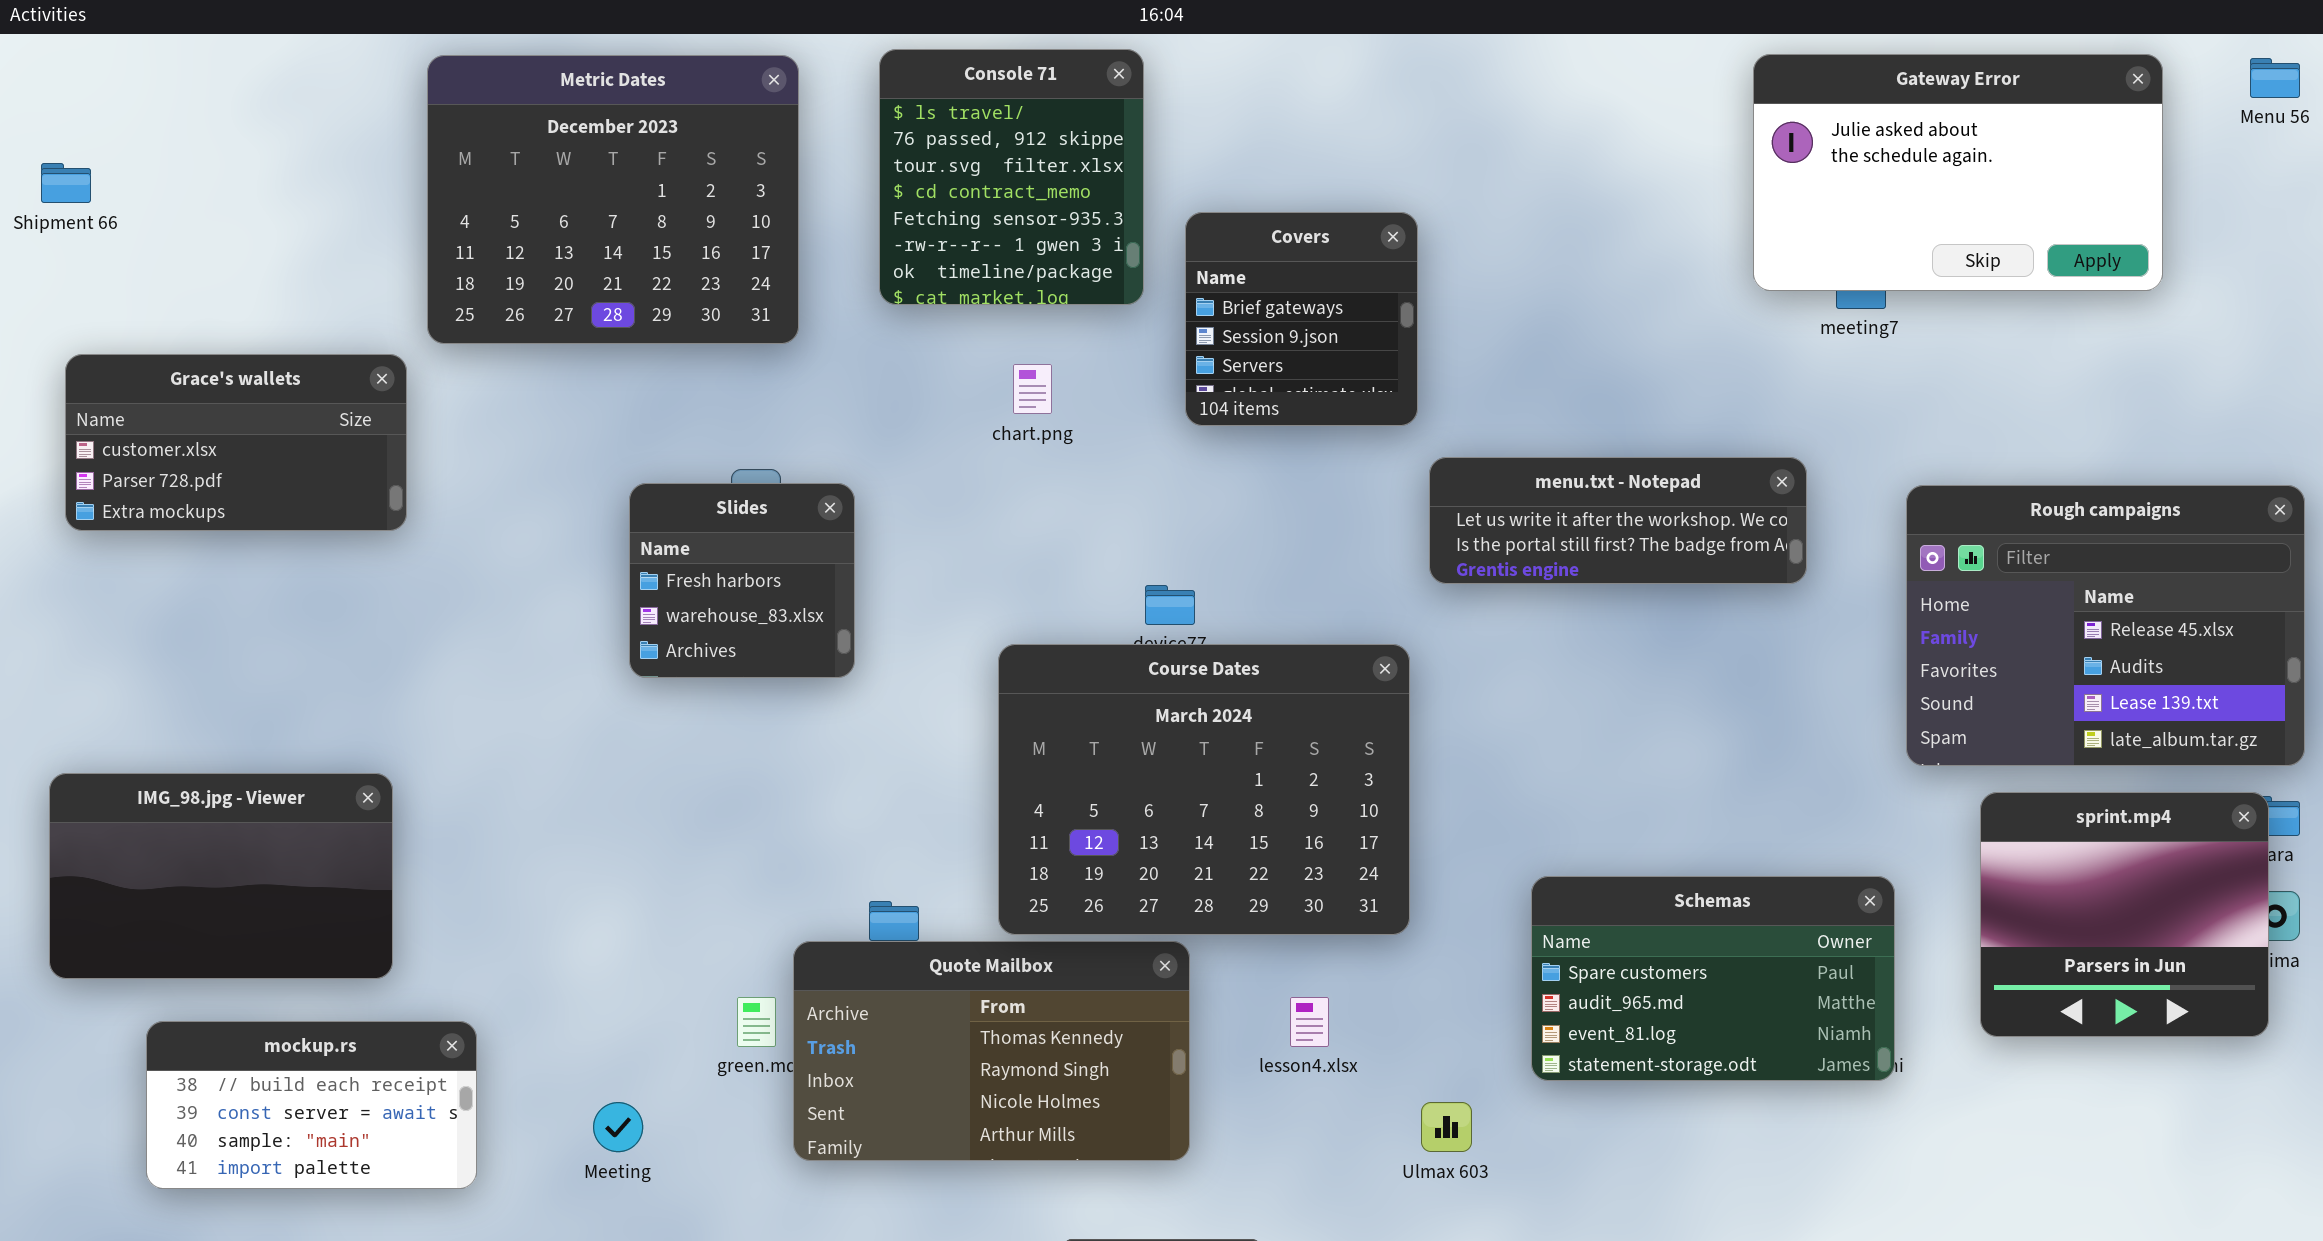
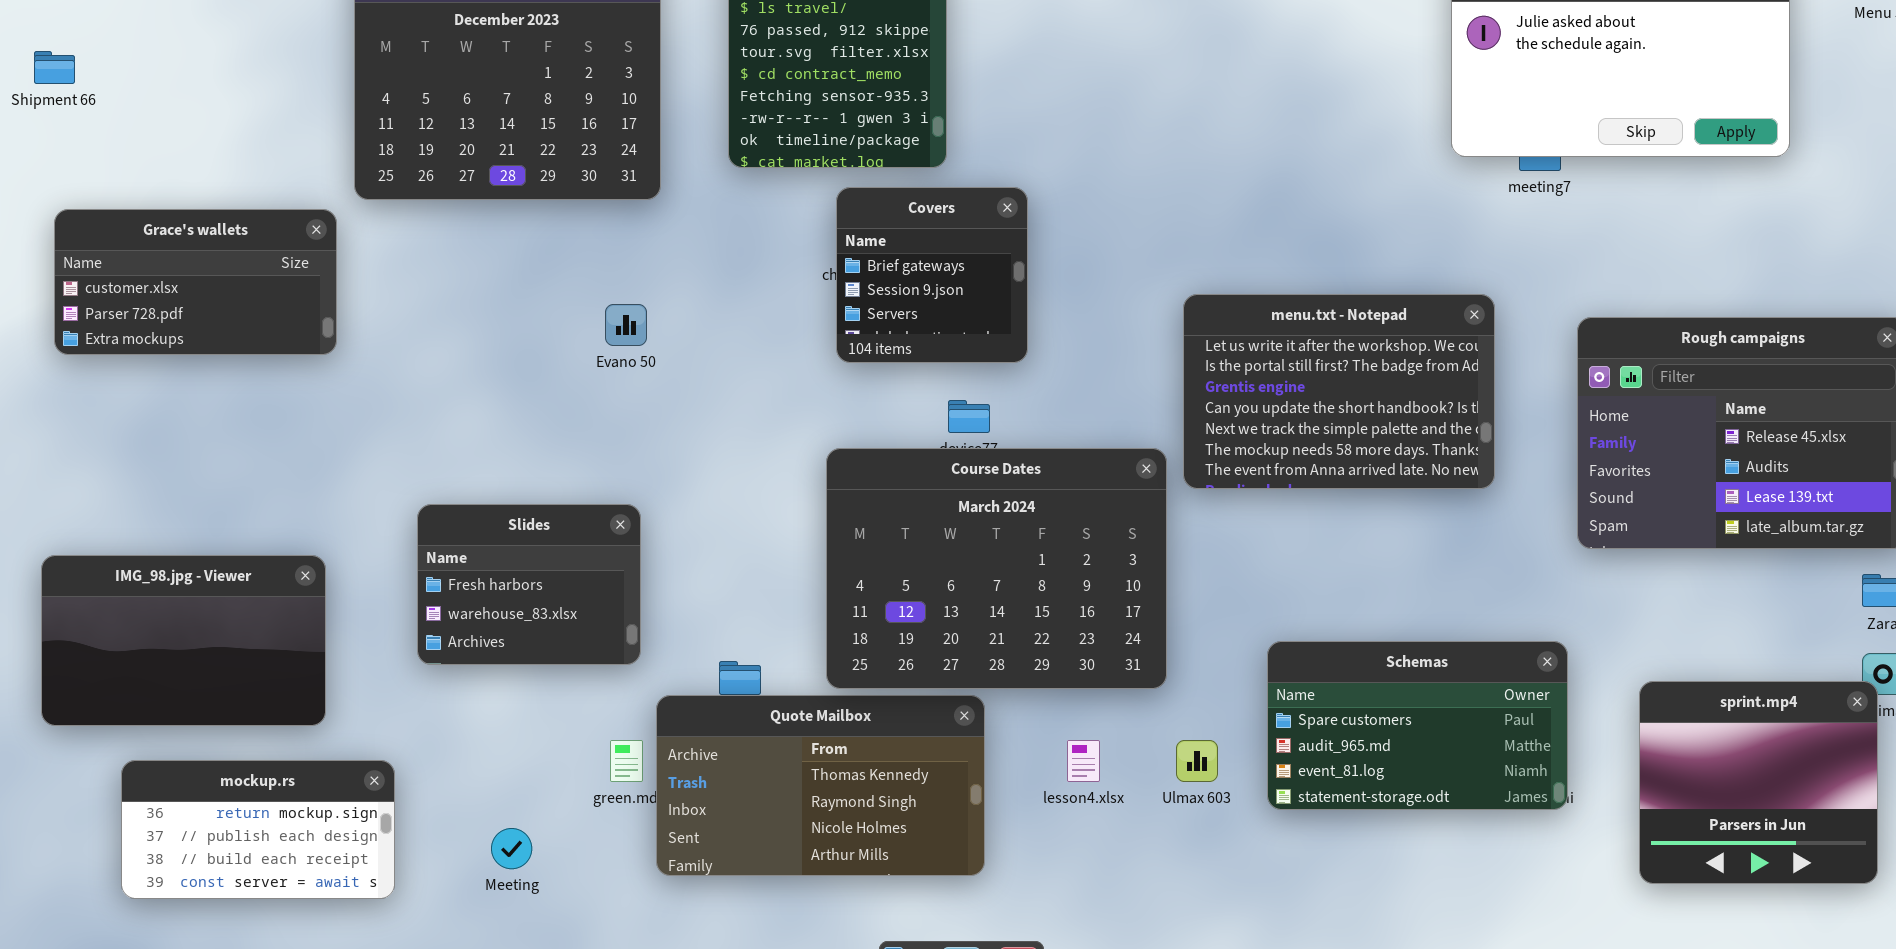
Covers: [1185,212,1418,426] -> [836,187,1028,363], moved
menu.txt - Notepad: [1429,457,1807,584] -> [1183,294,1495,489], resized
Slides: [629,483,855,678] -> [417,504,641,665], moved, resized
sprint.mp4: [1980,792,2269,1037] -> [1639,681,1878,884], moved
mockup.rs: [146,1021,477,1189] -> [121,760,395,899], scrolled up 2 rows
Ulmax 603: [1421,1102,1472,1152] -> [1176,740,1218,782], moved

